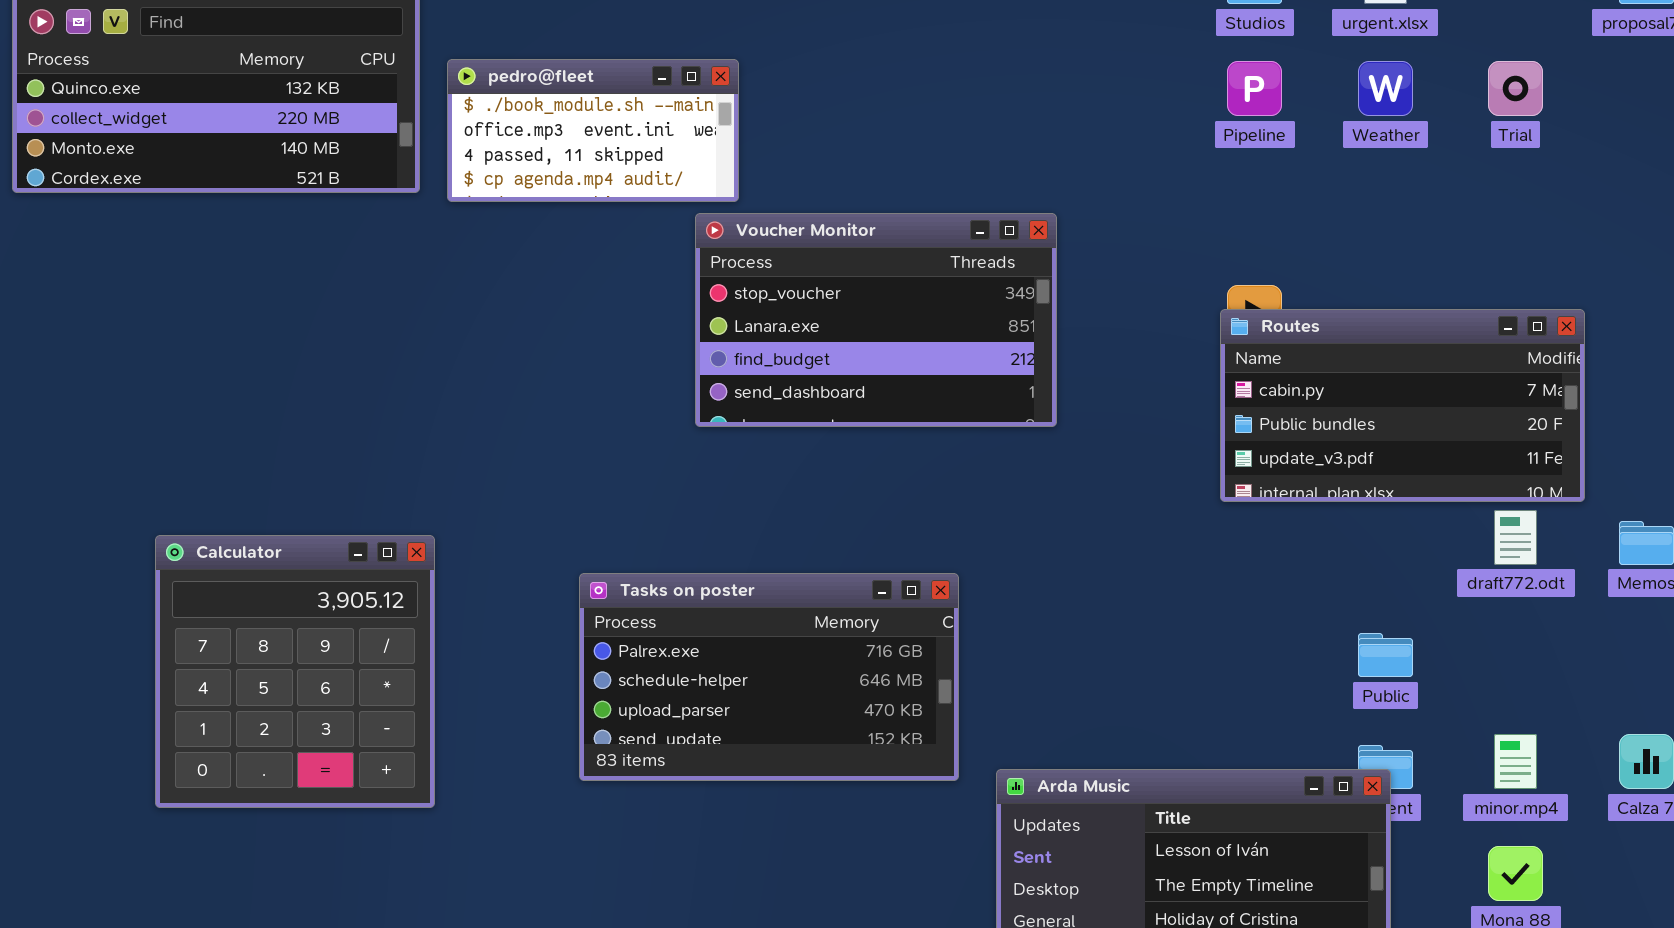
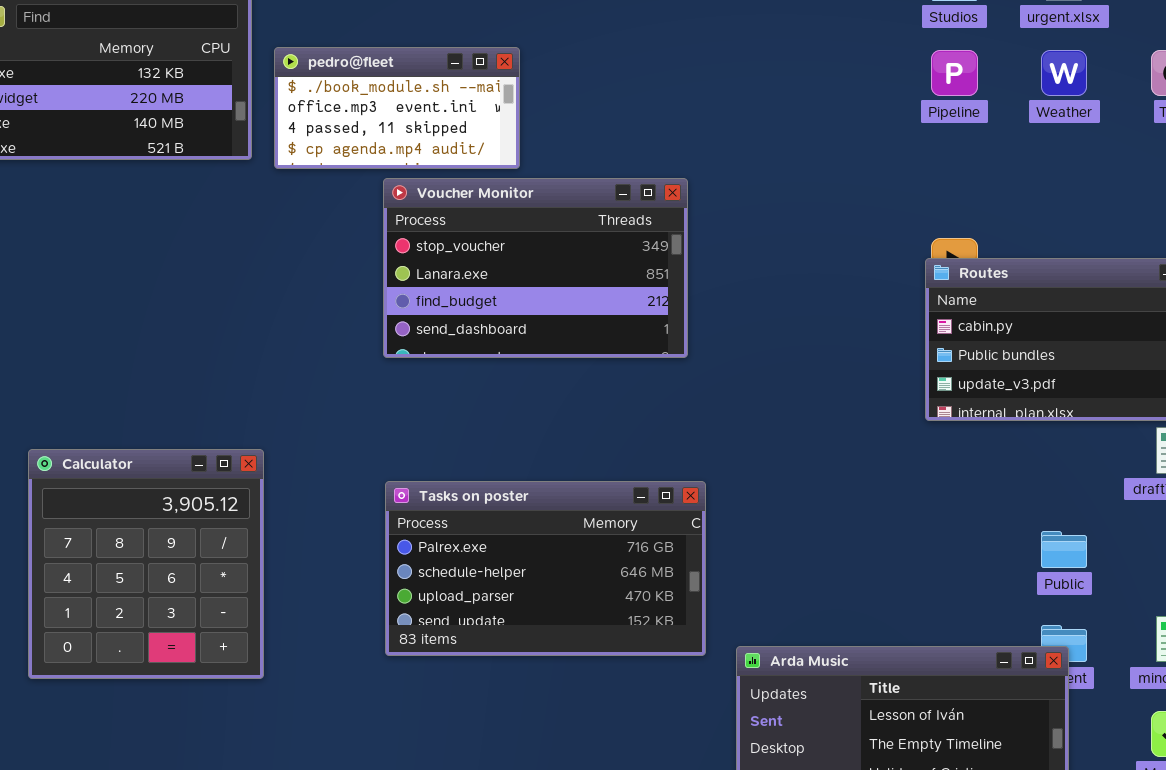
Voucher Monitor: [695,213,1057,427] -> [383,178,688,358], moved

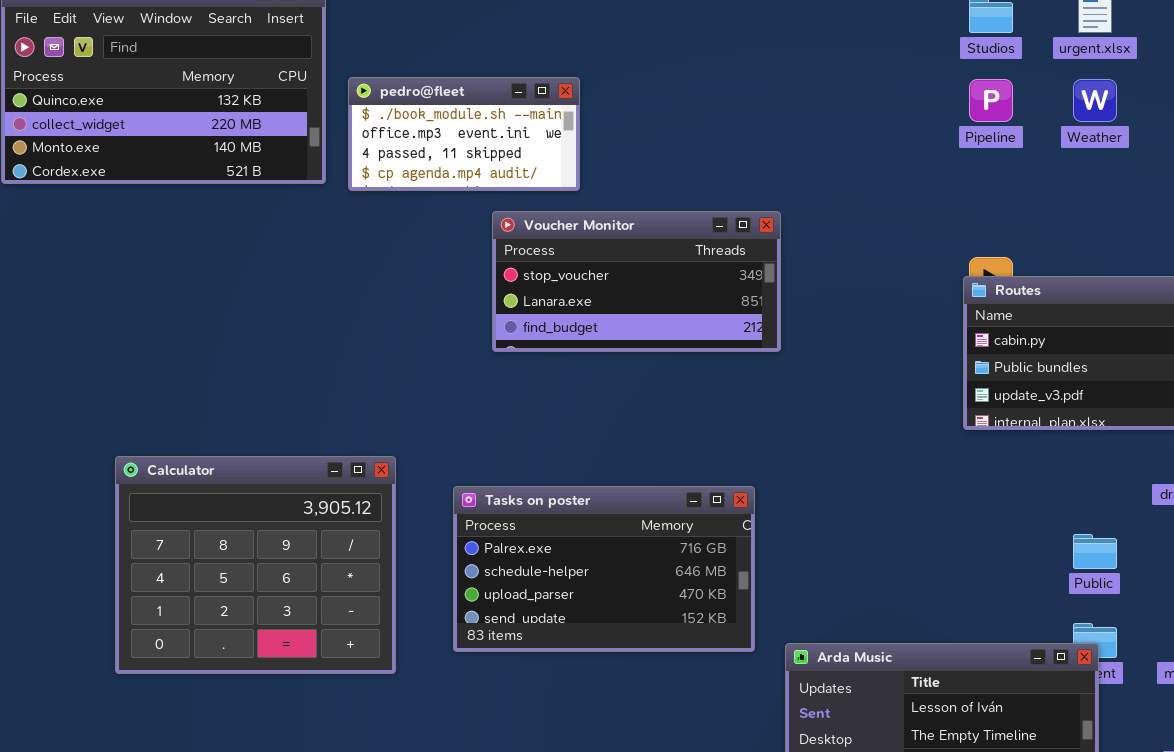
Voucher Monitor: [383,178,688,358] -> [492,211,781,352], moved, resized
Calculator: [28,449,264,679] -> [115,456,396,674], resized

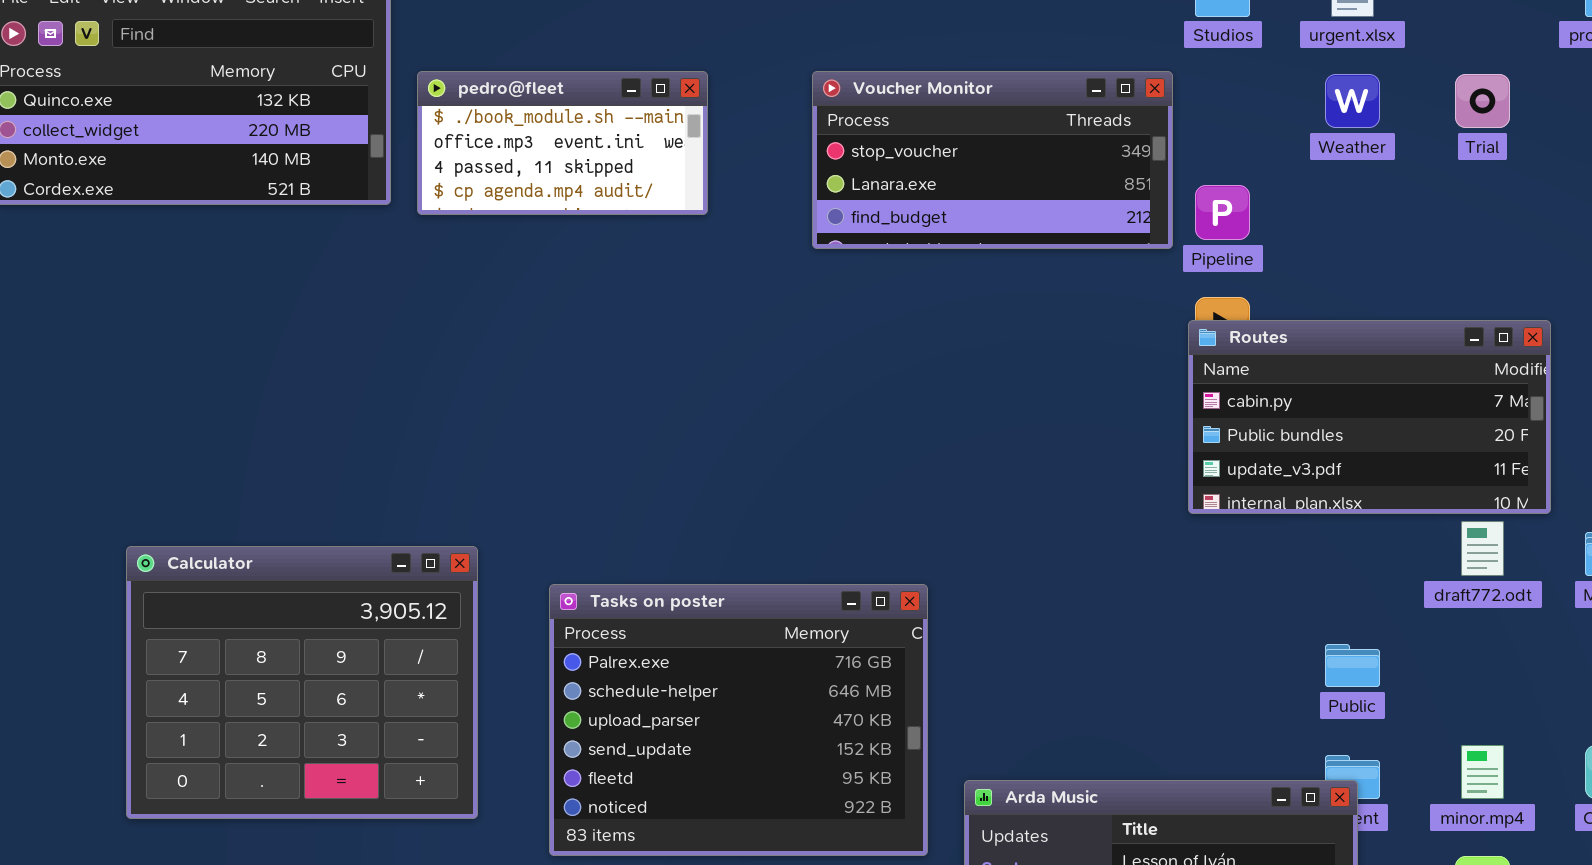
Pipeline: [969,79,1013,122] -> [1195,185,1250,240], moved
Voucher Monitor: [492,211,781,352] -> [812,71,1173,249], moved
Tasks on poster: [453,486,755,652] -> [549,584,928,856], resized

